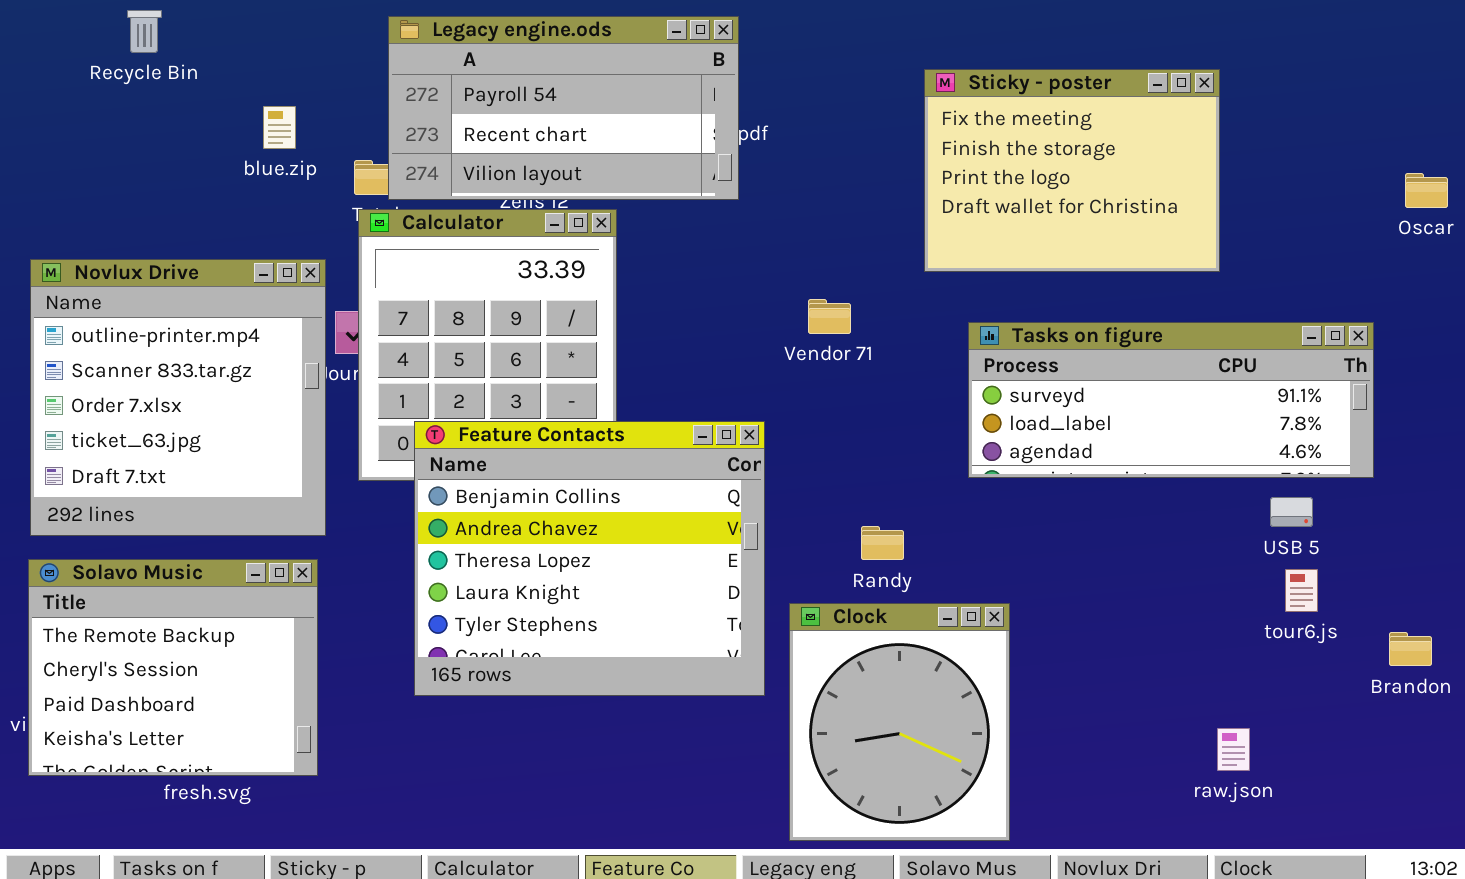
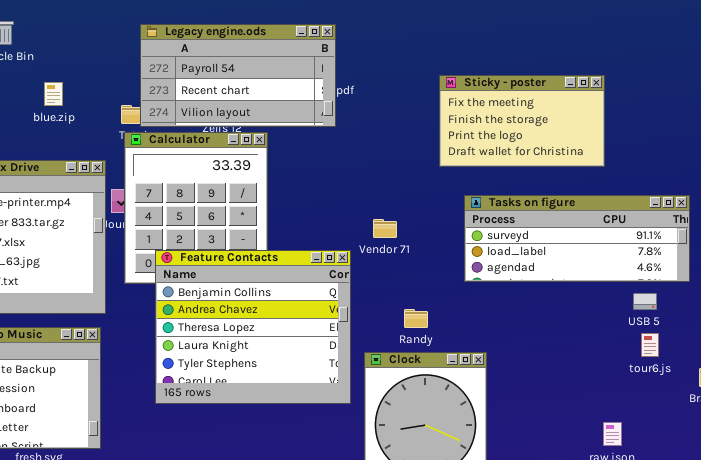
Sticky - poster: [924,69,1220,272] -> [439,75,605,167], resized
blue.zip: [263,106,296,149] -> [44,82,63,106], moved
Vendor 71: [808,299,851,334] -> [373,219,397,238], moved

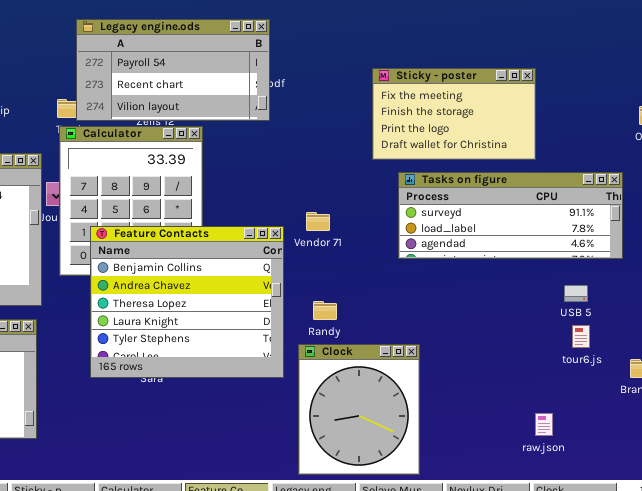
Tasks on figure: [464,195,690,282] -> [398,172,623,259], moved
Feature Contacts: [155,250,351,404] -> [90,226,284,378], moved
Randy: [404,309,428,328] -> [313,301,337,320], moved

